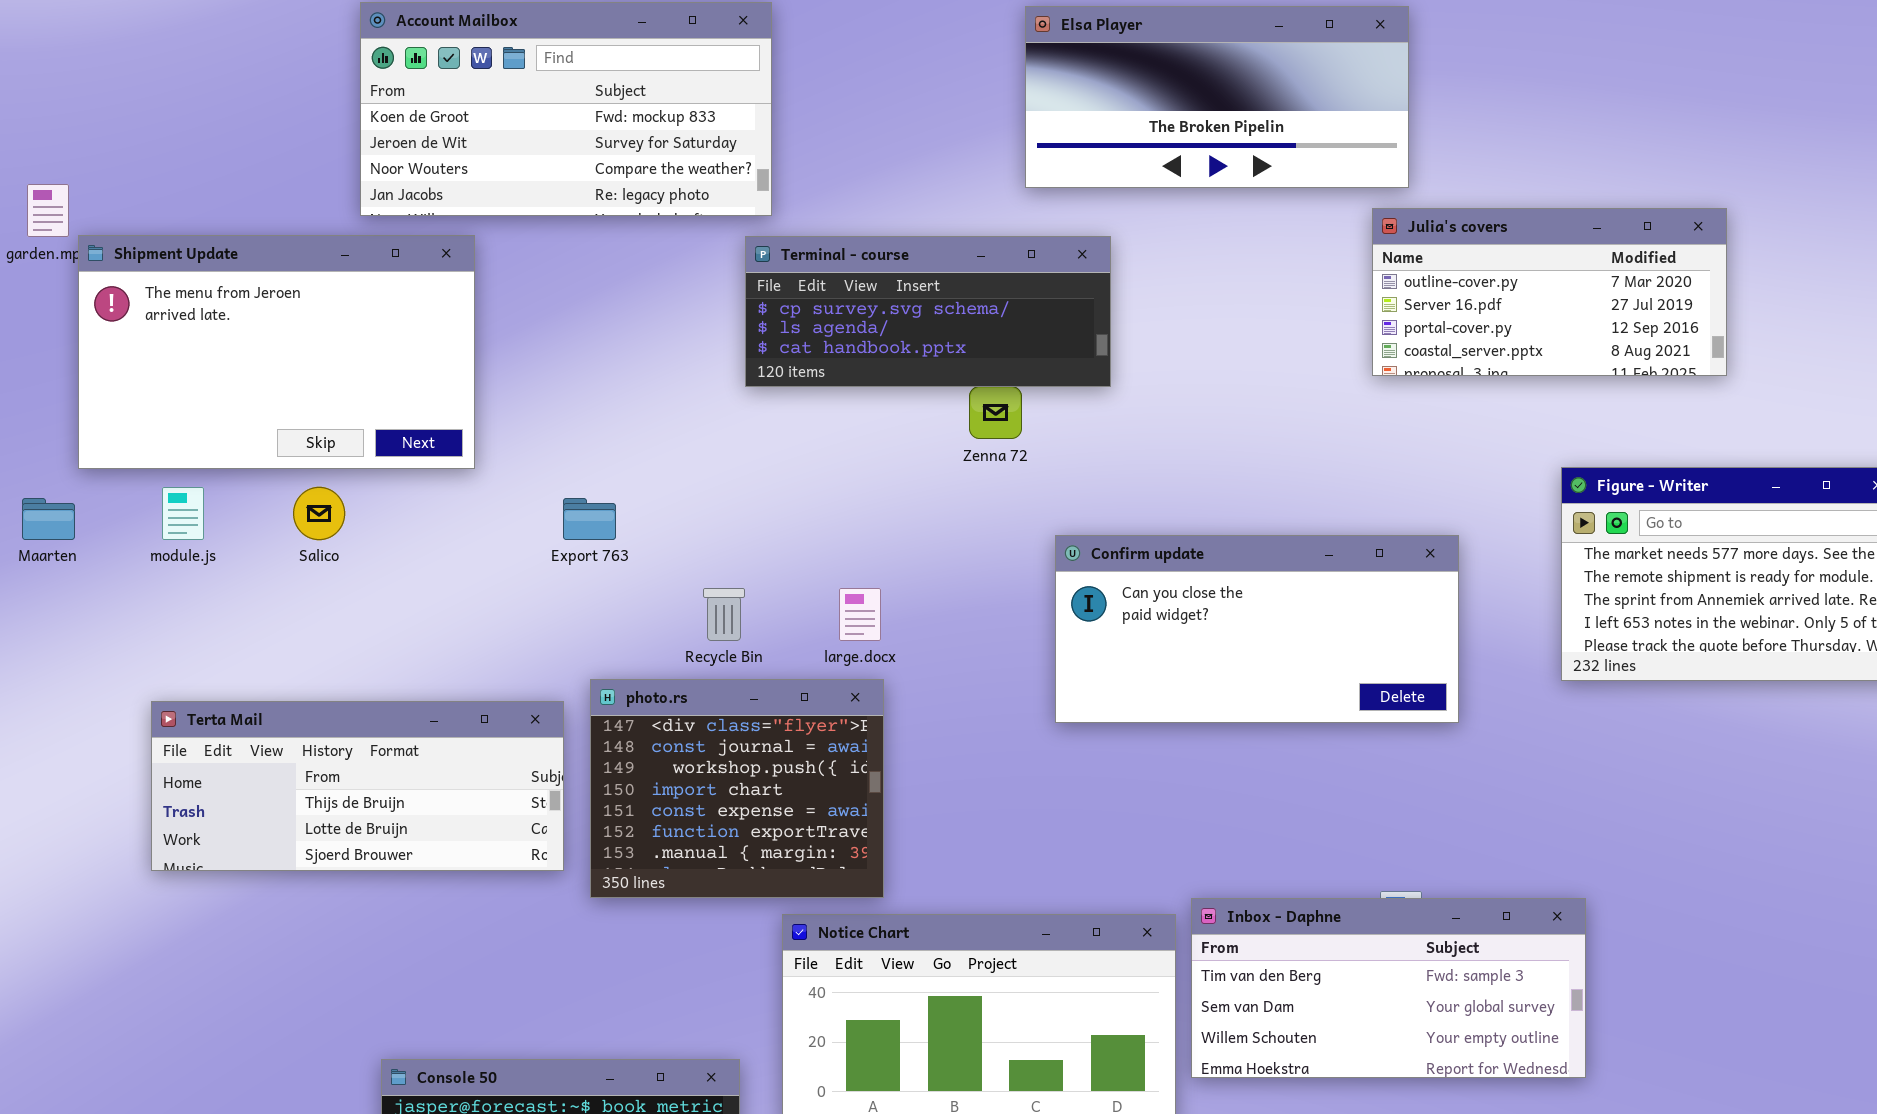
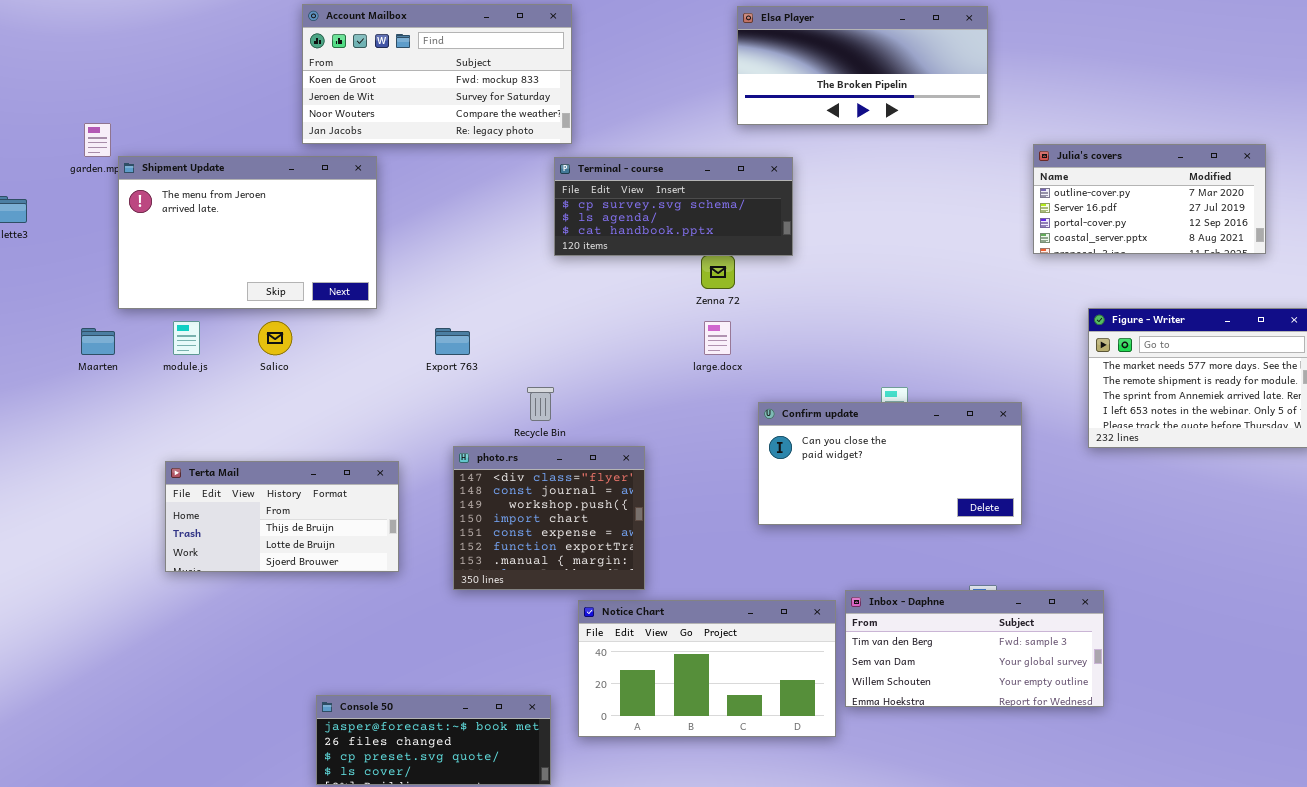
Julia's covers: [1372,208,1727,376] -> [1033,144,1266,254], moved
Confirm update: [1055,535,1459,723] -> [758,402,1022,525], moved
large.docx: [839,588,881,641] -> [704,321,731,355], moved
Terta Mail: [151,701,564,871] -> [165,461,399,572], resized

